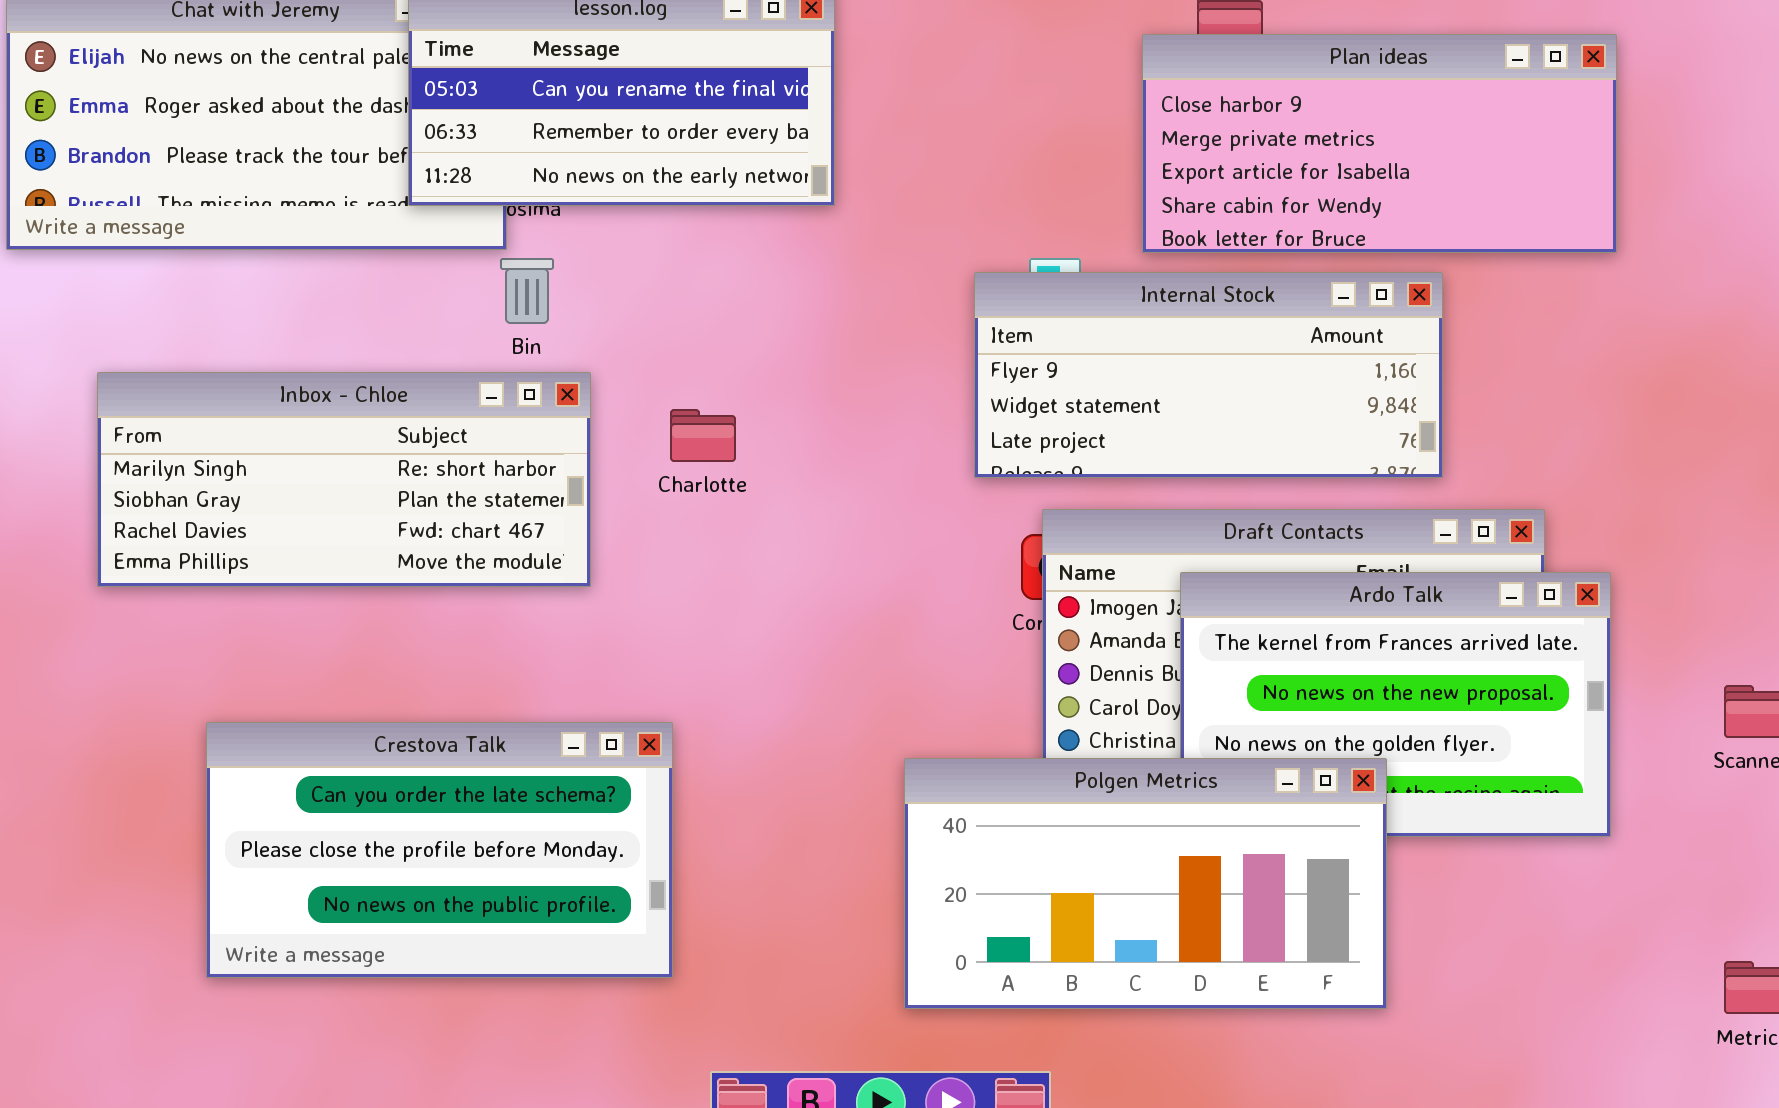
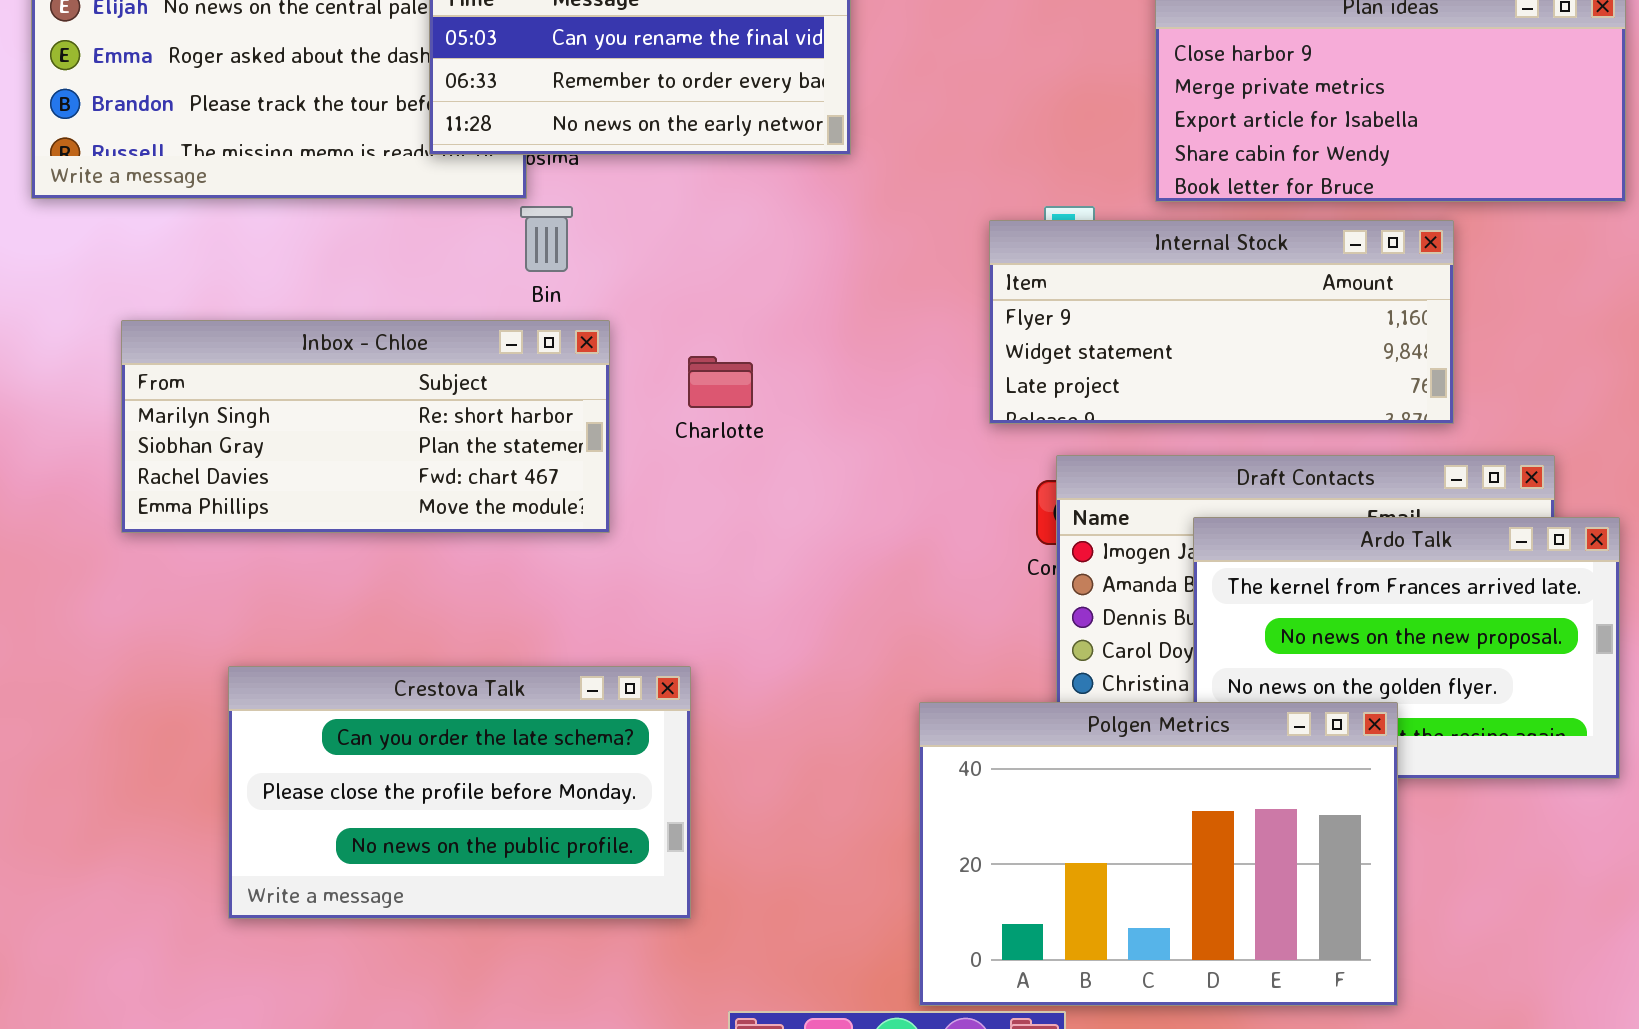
Polgen Metrics: [904,758,1387,1009] -> [919,702,1398,1006], resized

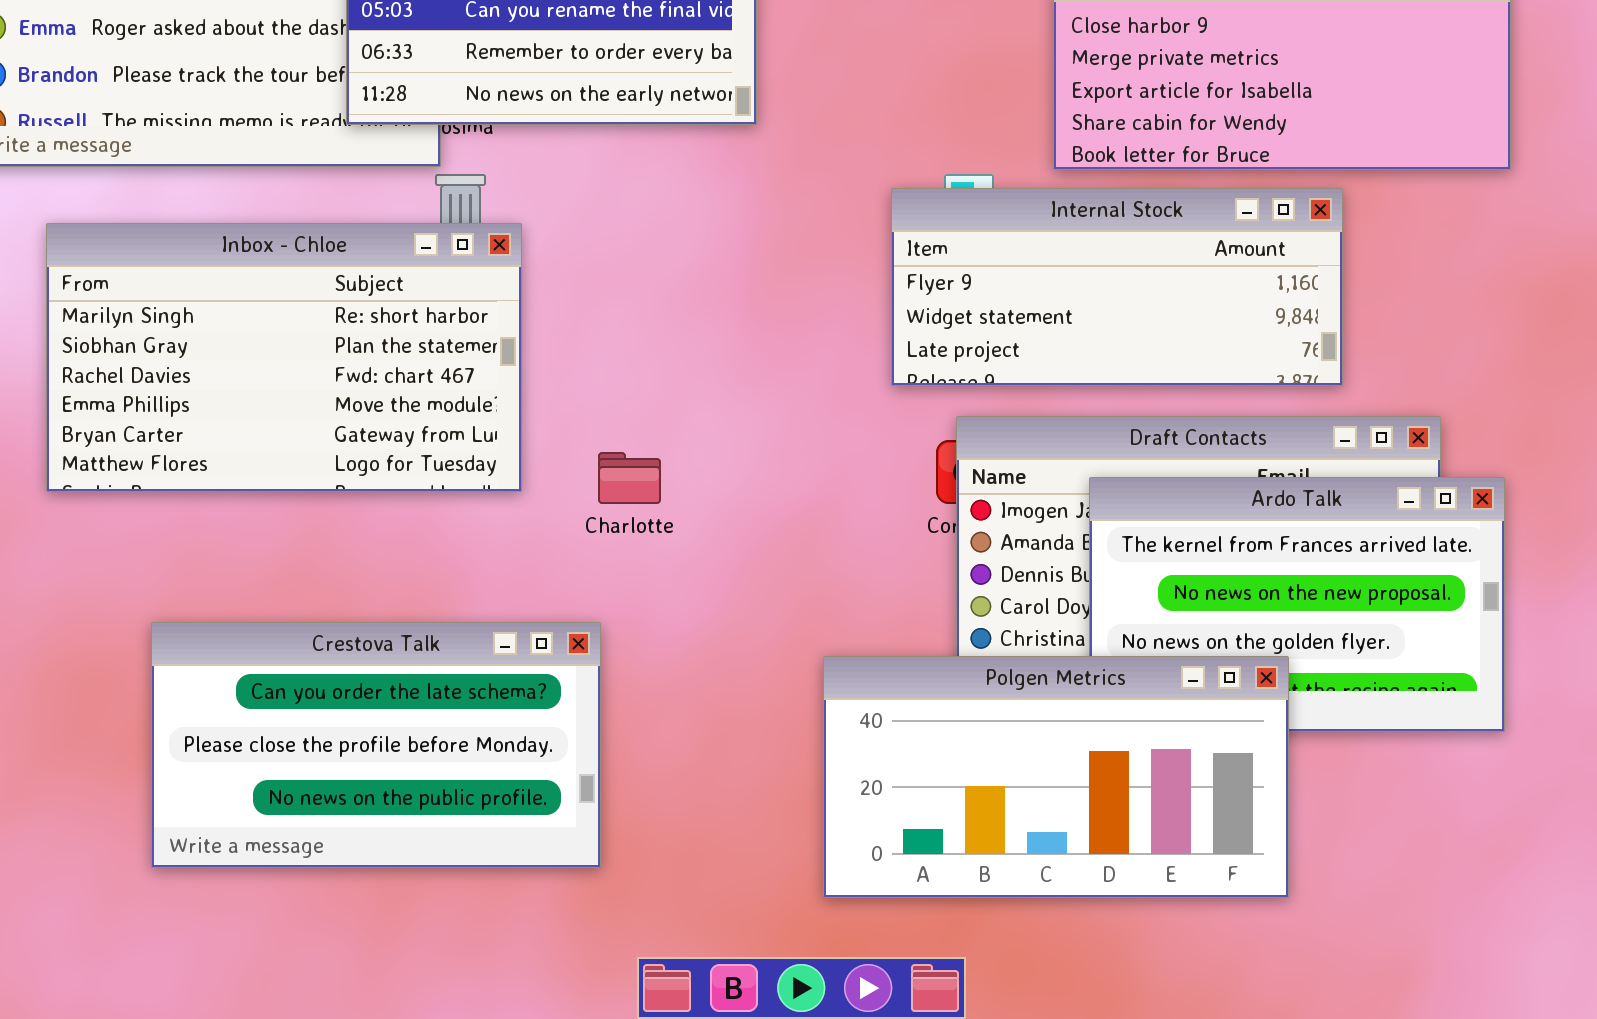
Inbox - Chloe: [121,320,610,533] -> [46,223,522,492], resized
Charlotte: [688,356,753,408] -> [598,452,661,504], moved
Polgen Metrics: [919,702,1398,1006] -> [823,656,1289,898], resized

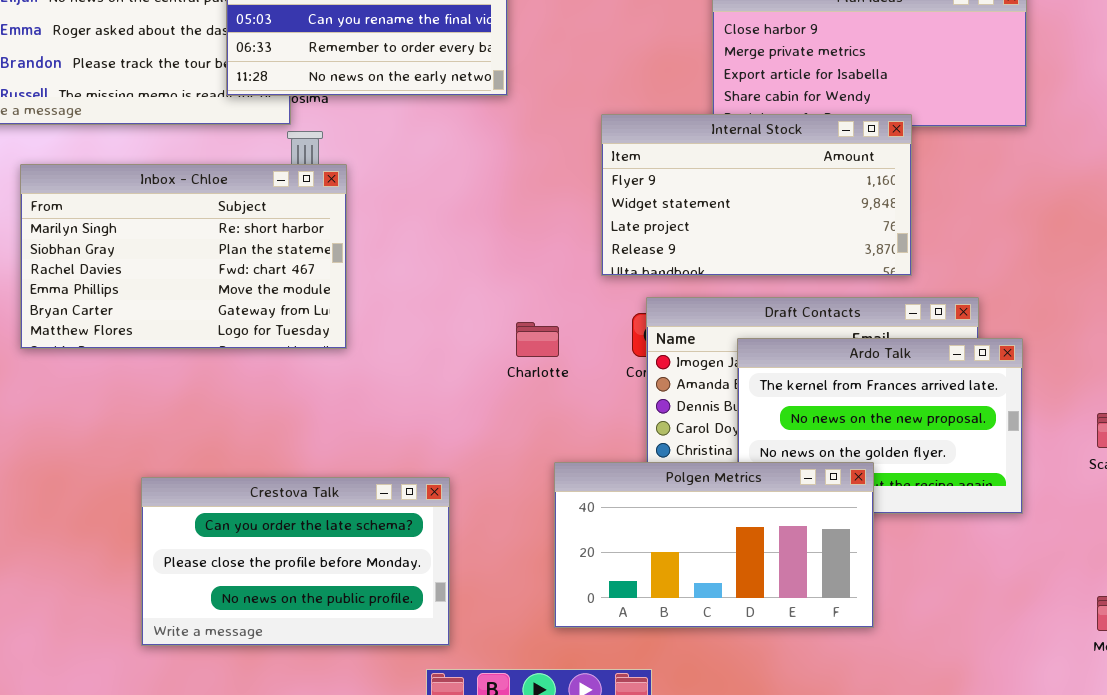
Internal Stock: [891,188,1343,386] -> [601,114,912,276], resized
Charlotte: [598,452,661,504] -> [516,322,559,357], moved
Crestova Talk: [151,622,601,868] -> [141,477,450,646], moved

